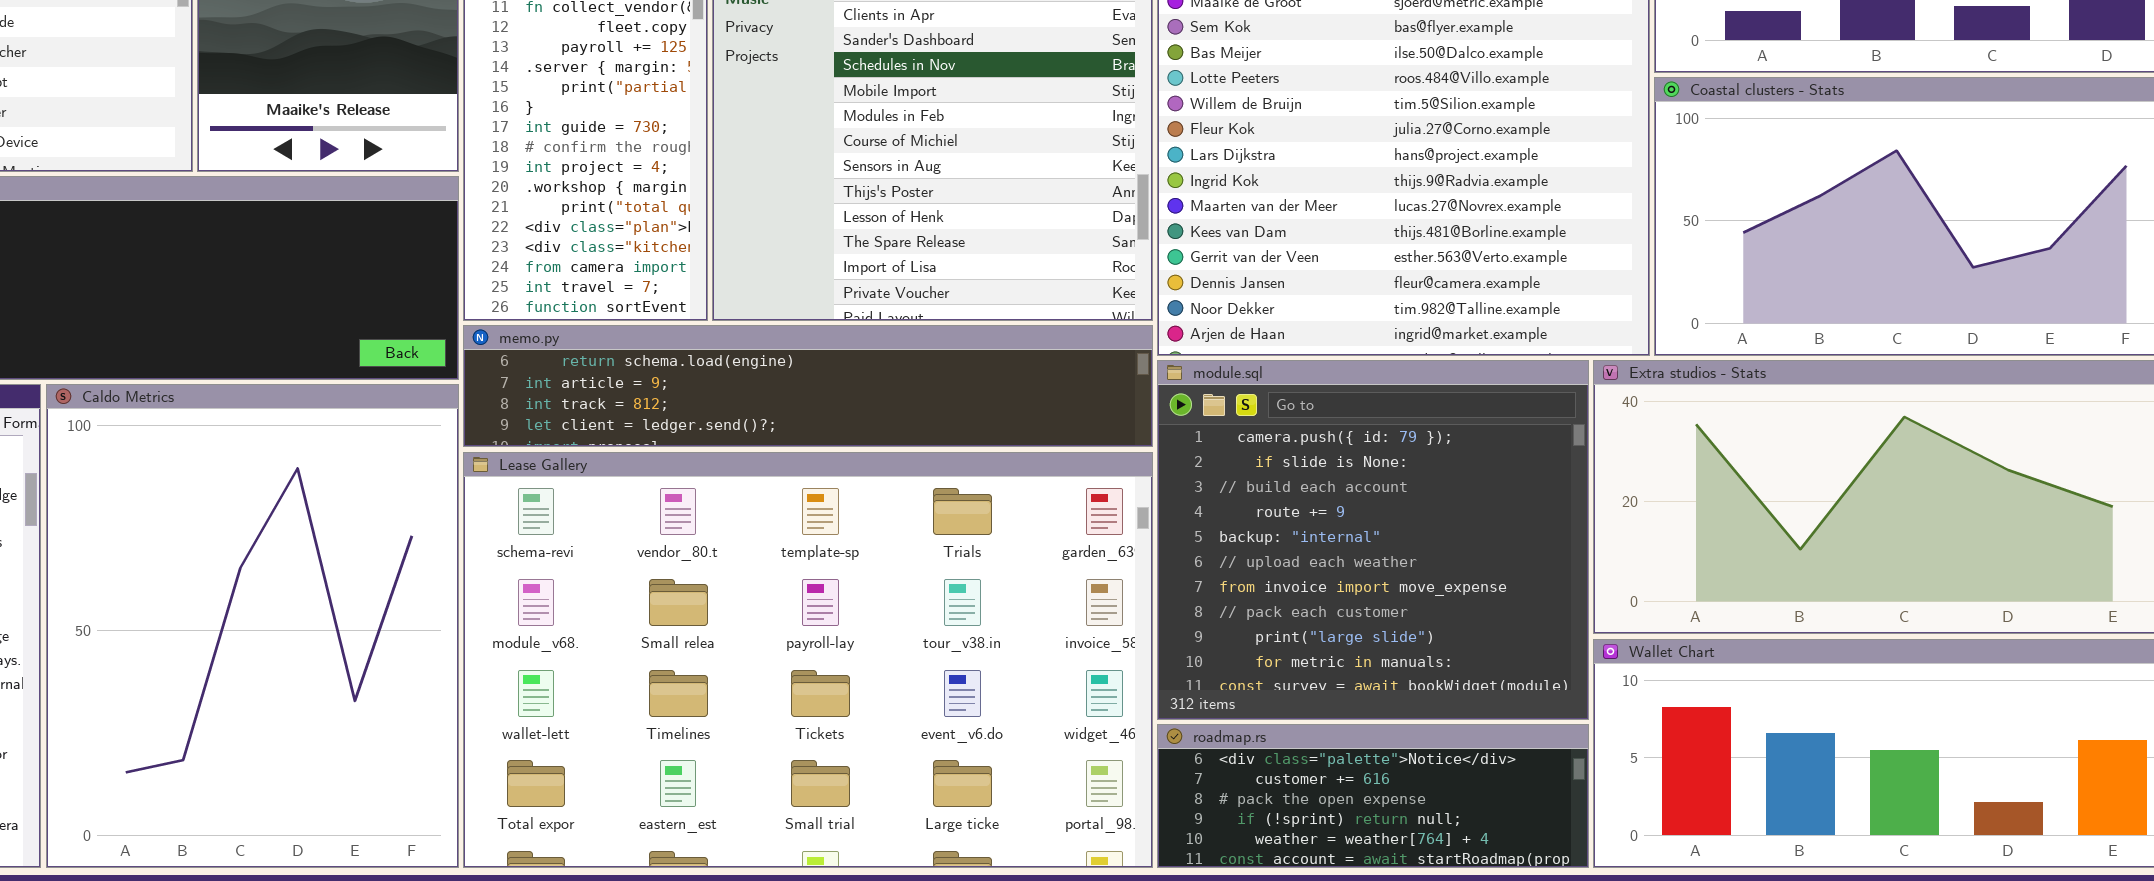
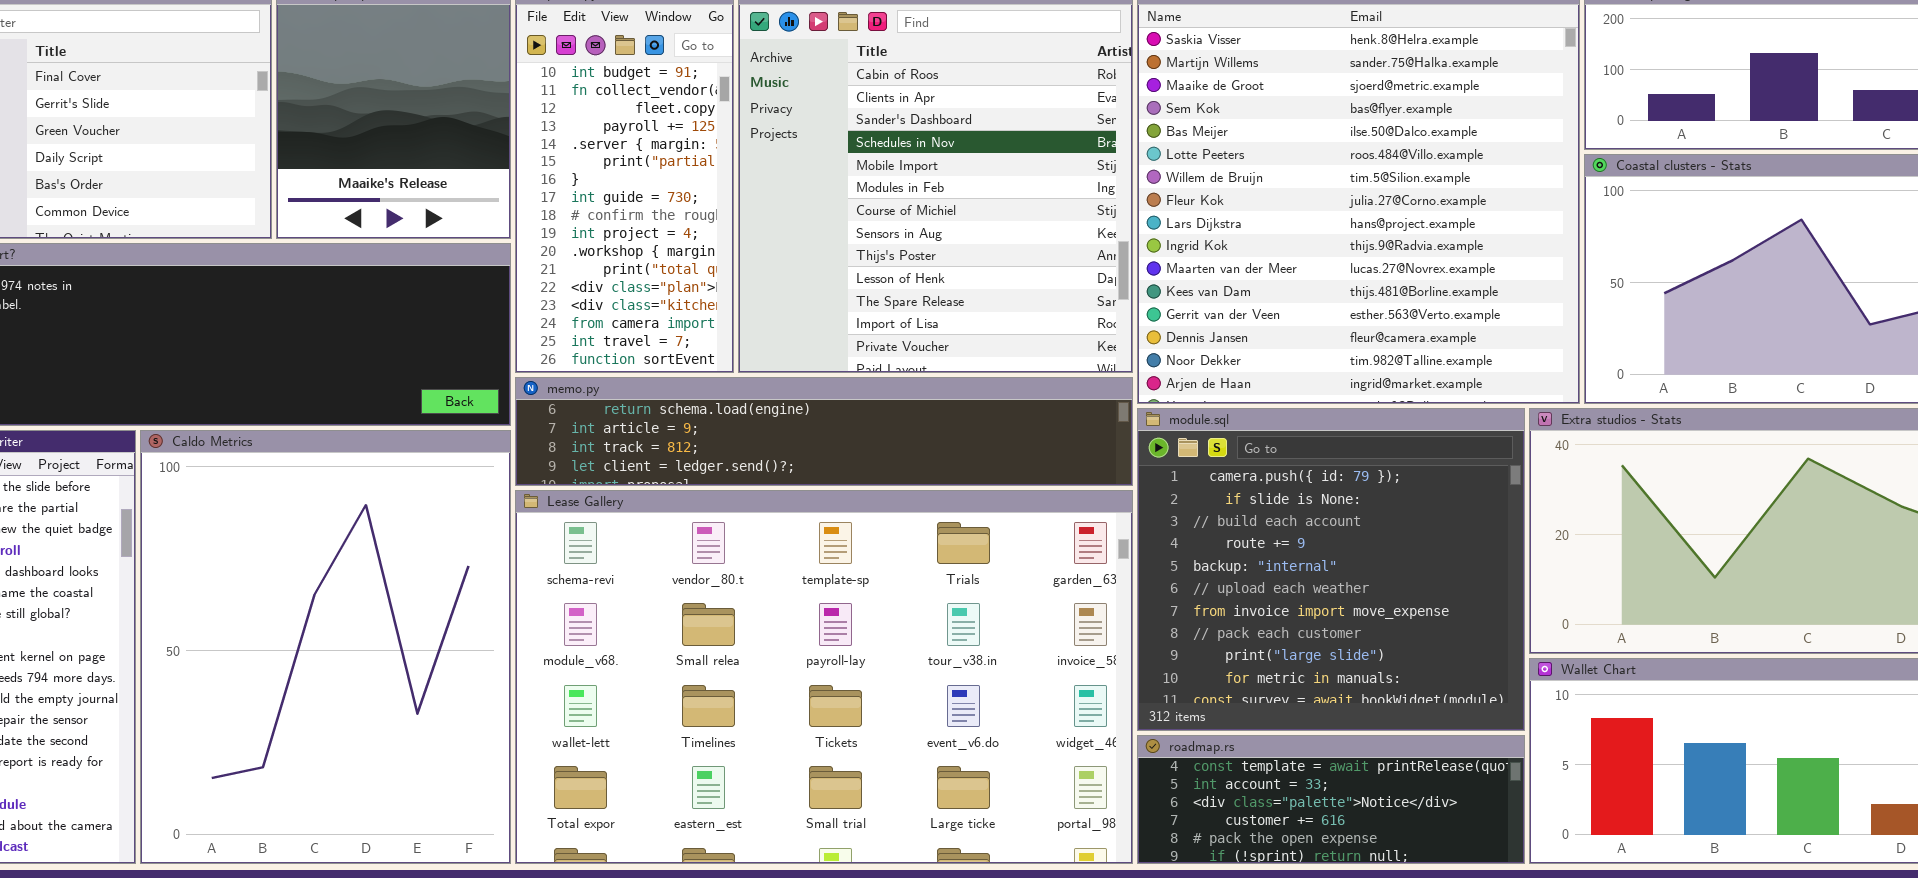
roadmap.rs: [1157,724,1589,868] -> [1137,735,1525,864], scrolled up 2 rows

